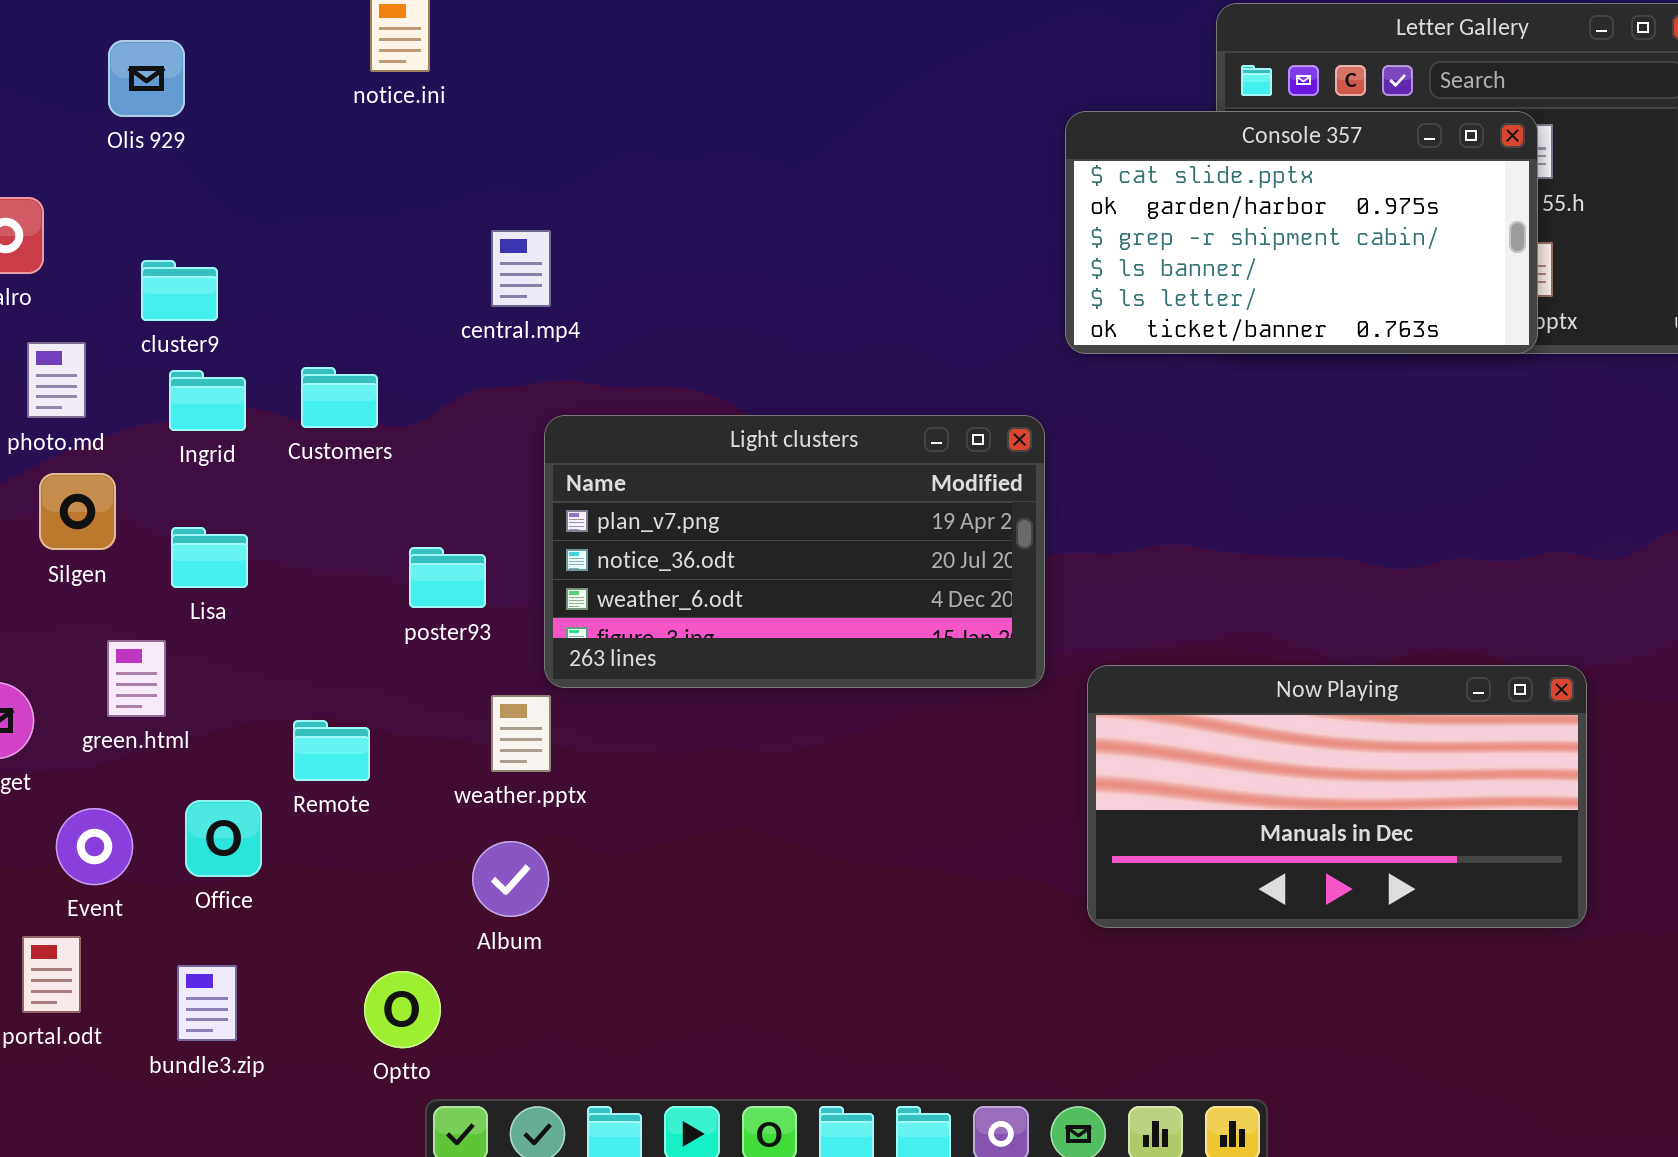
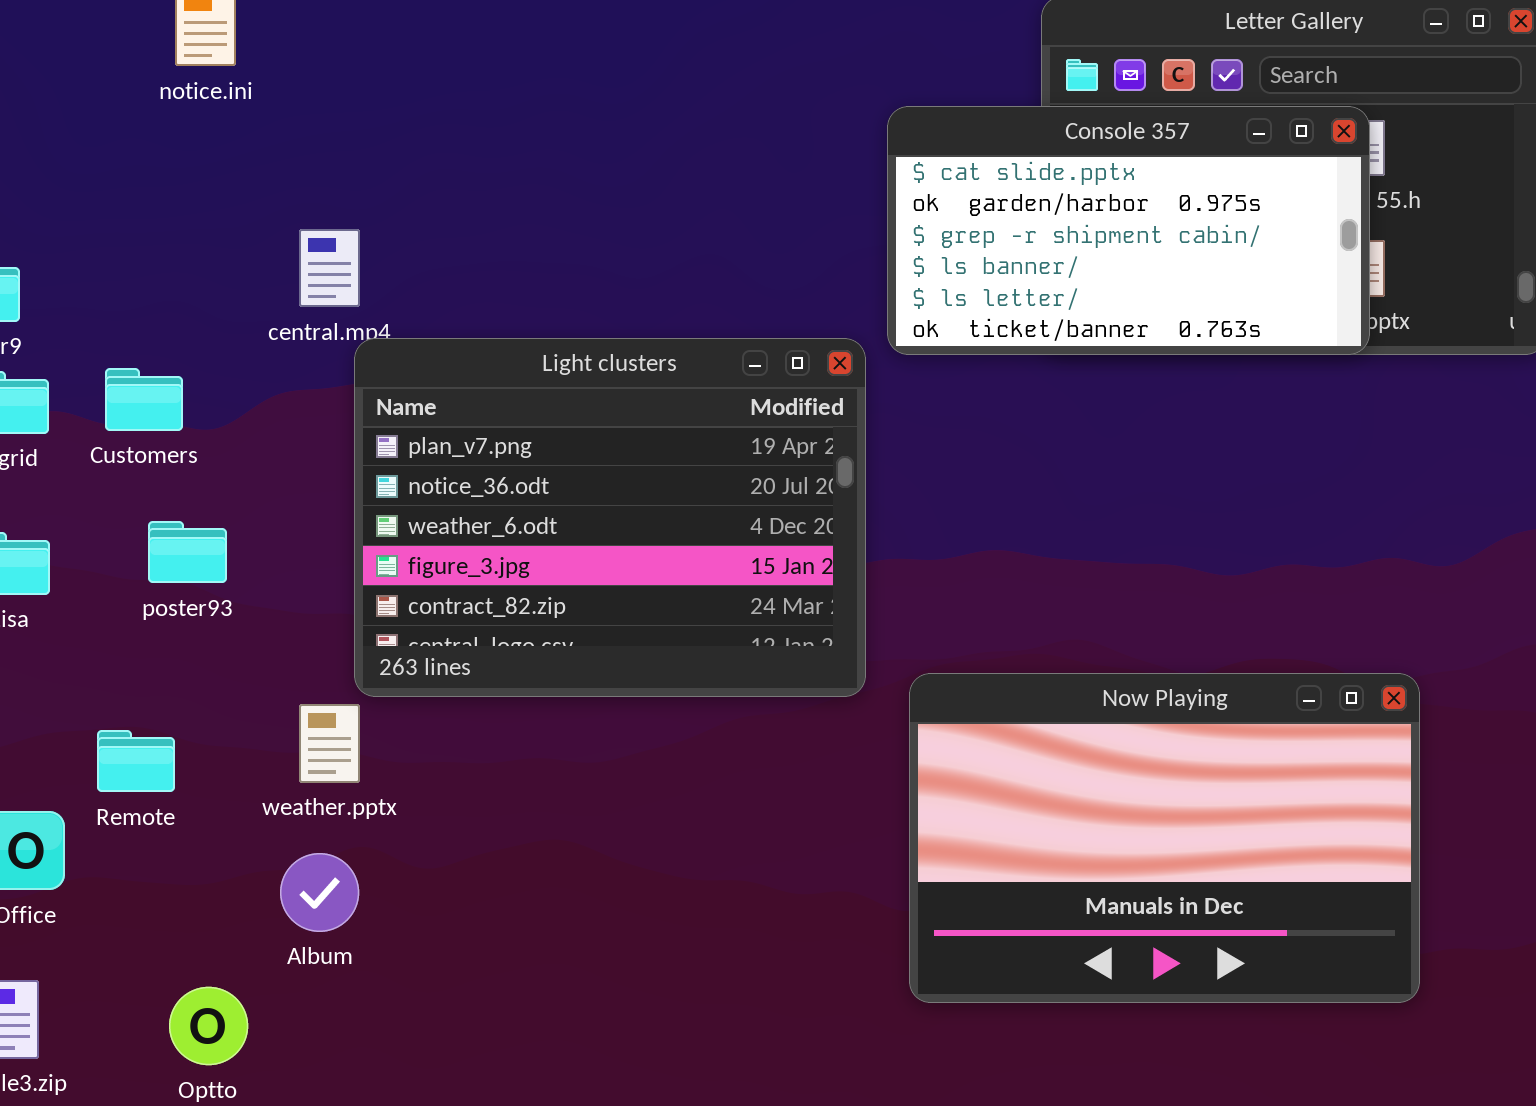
Light clusters: [544,415,1045,688] -> [354,338,866,697], resized
poster93: [409,547,486,608] -> [148,521,227,583], moved
Now Playing: [1087,665,1587,928] -> [909,673,1420,1003], resized

